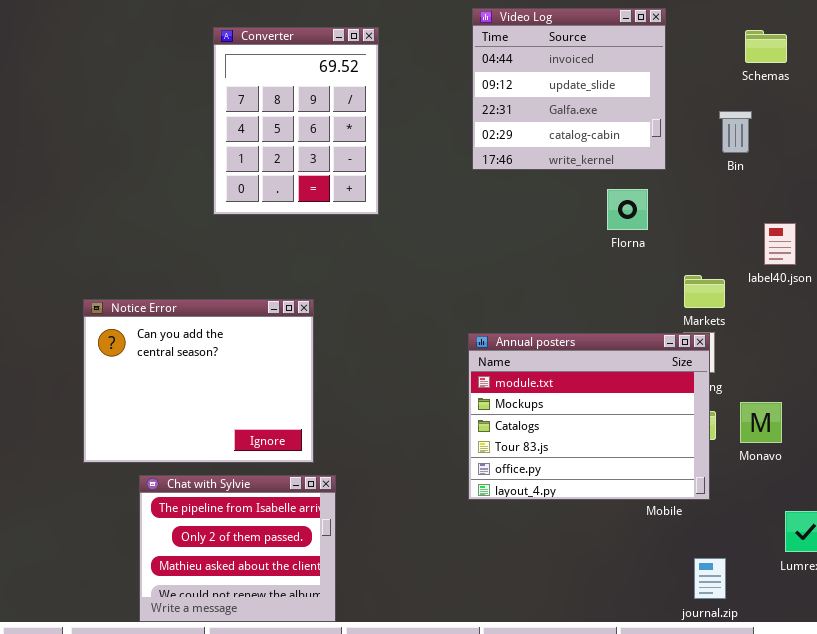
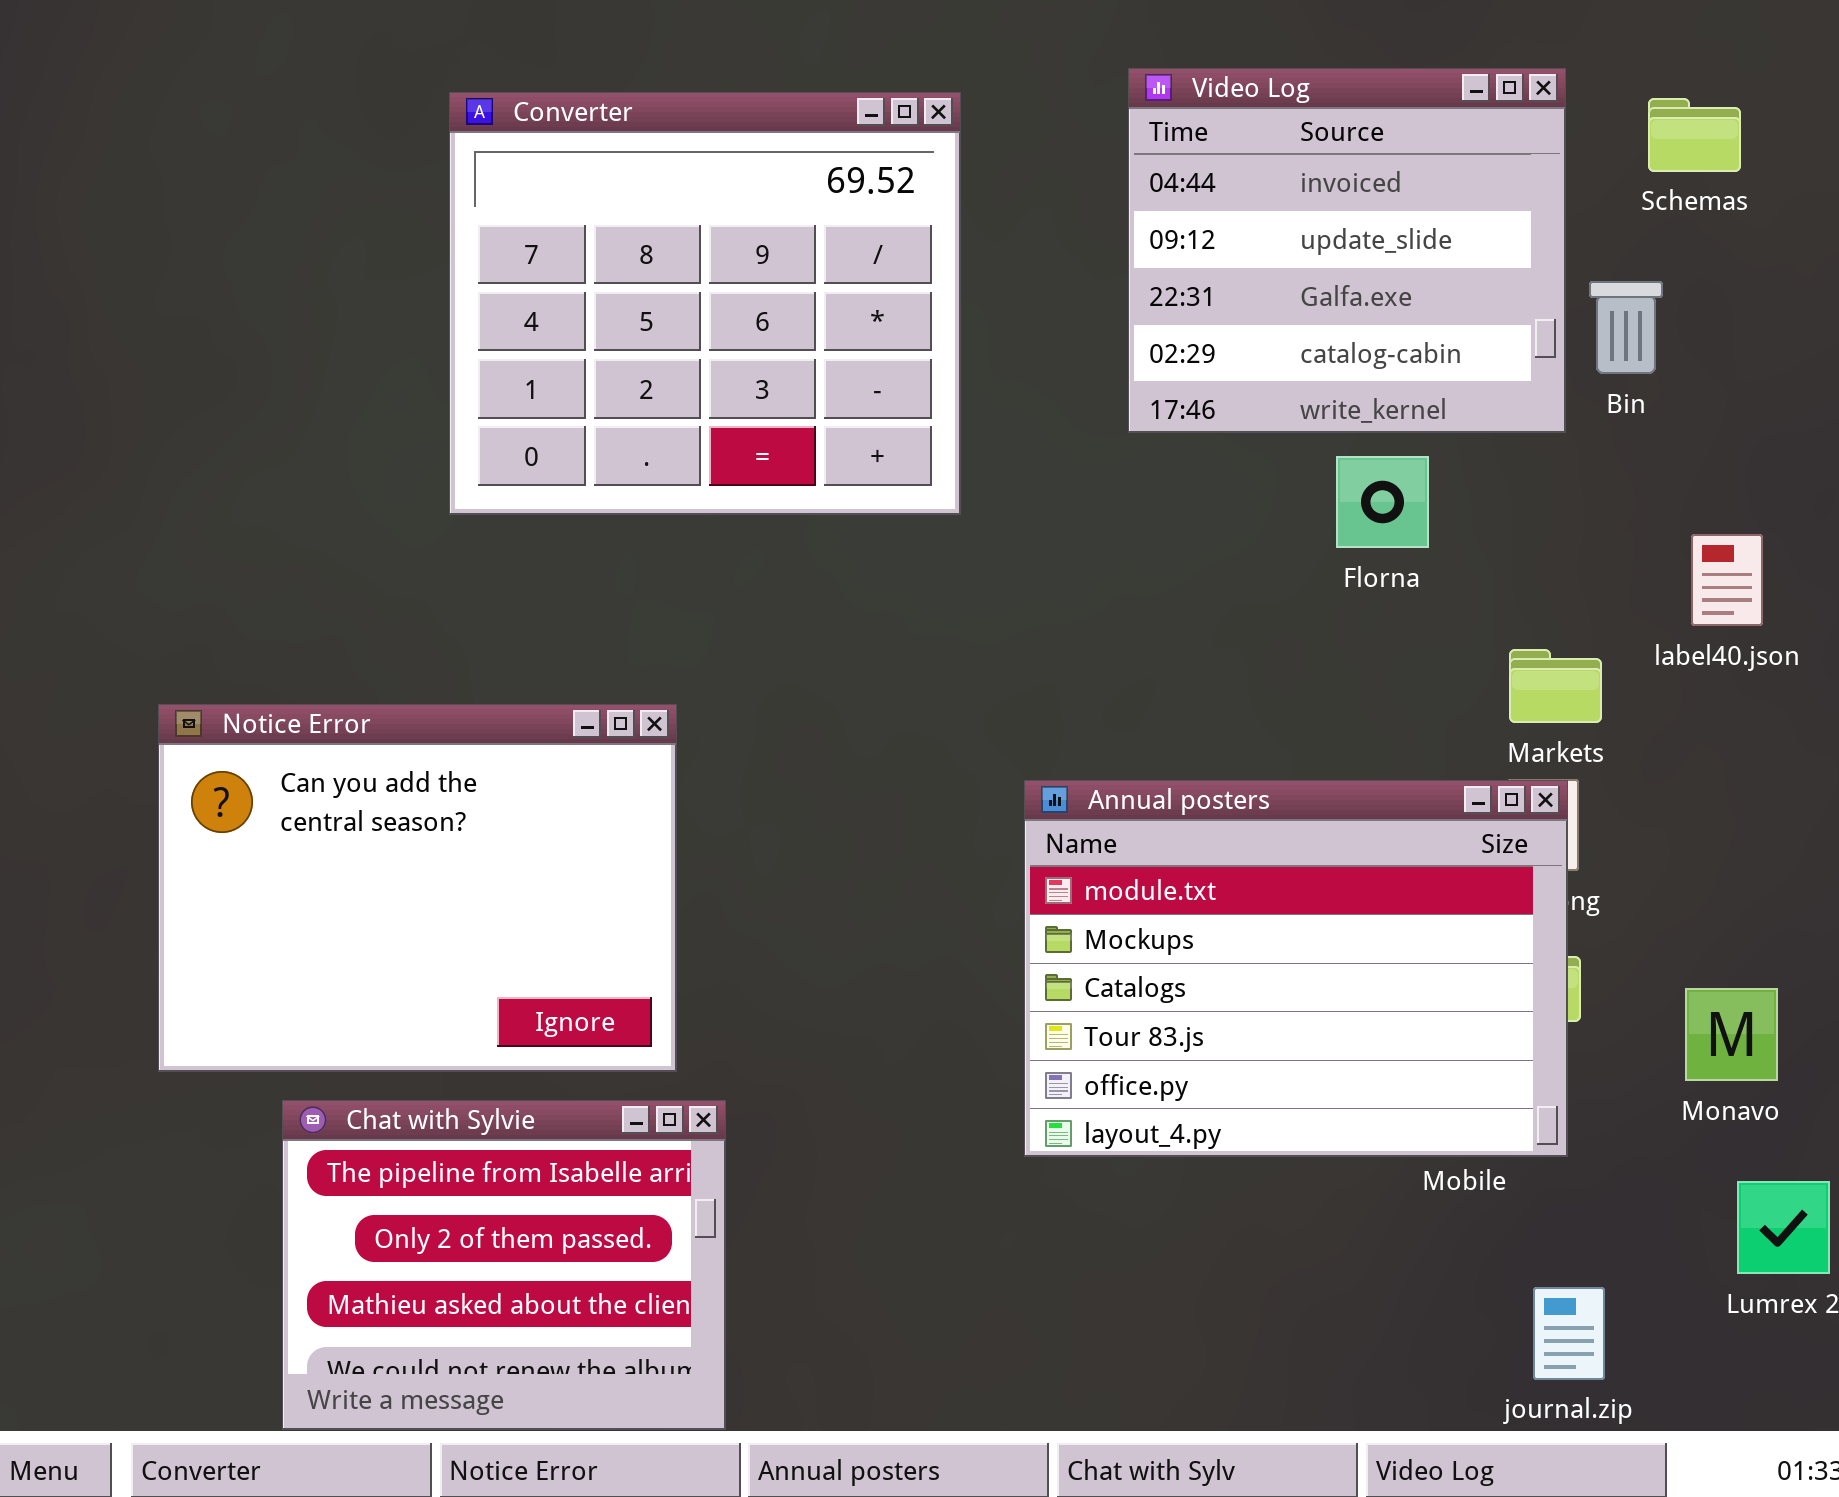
Video Log: [472,8,666,170] -> [1128,68,1566,433], moved
Converter: [213,27,379,215] -> [449,92,961,515], resized
Monavo: [740,402,782,443] -> [1685,988,1778,1081], moved

